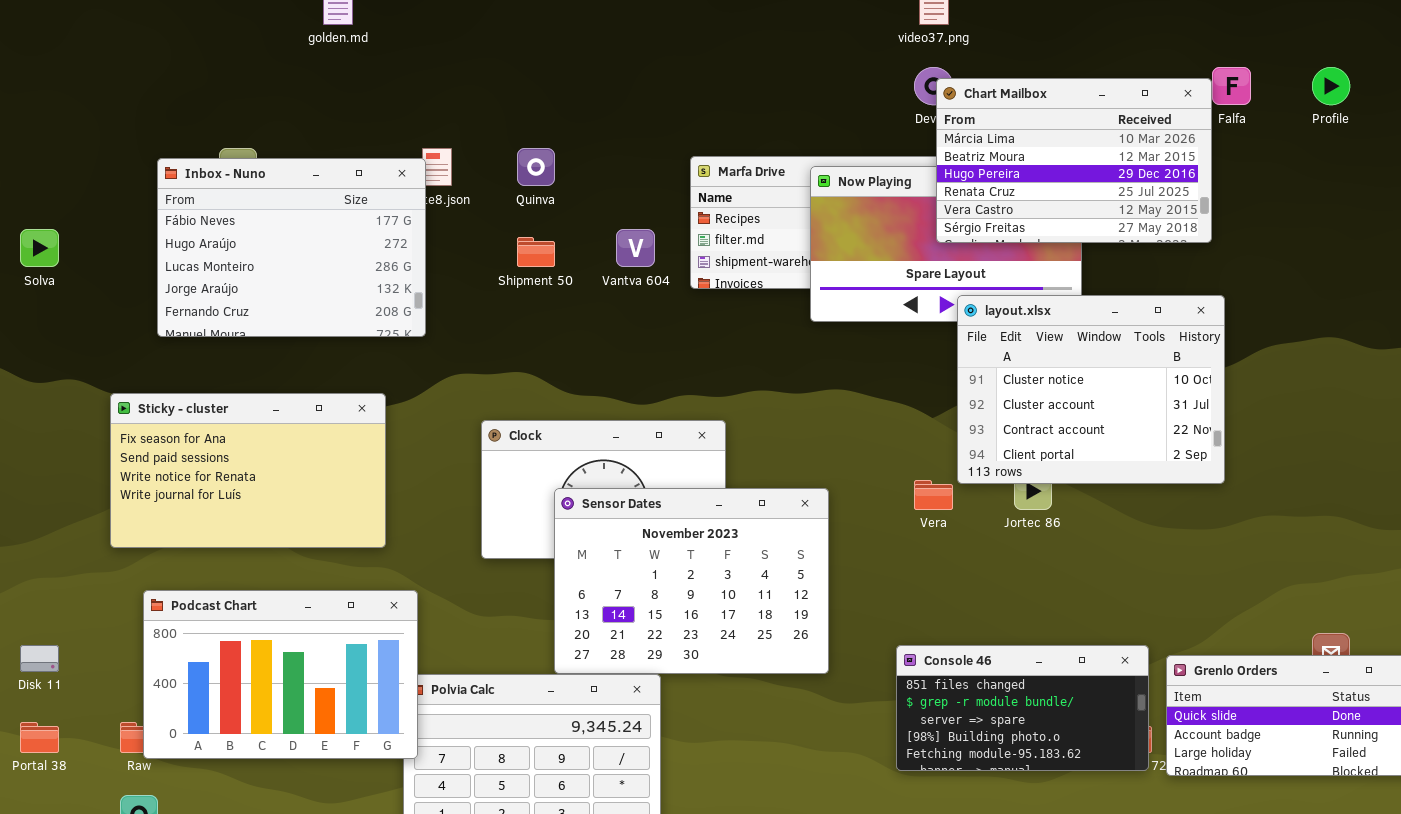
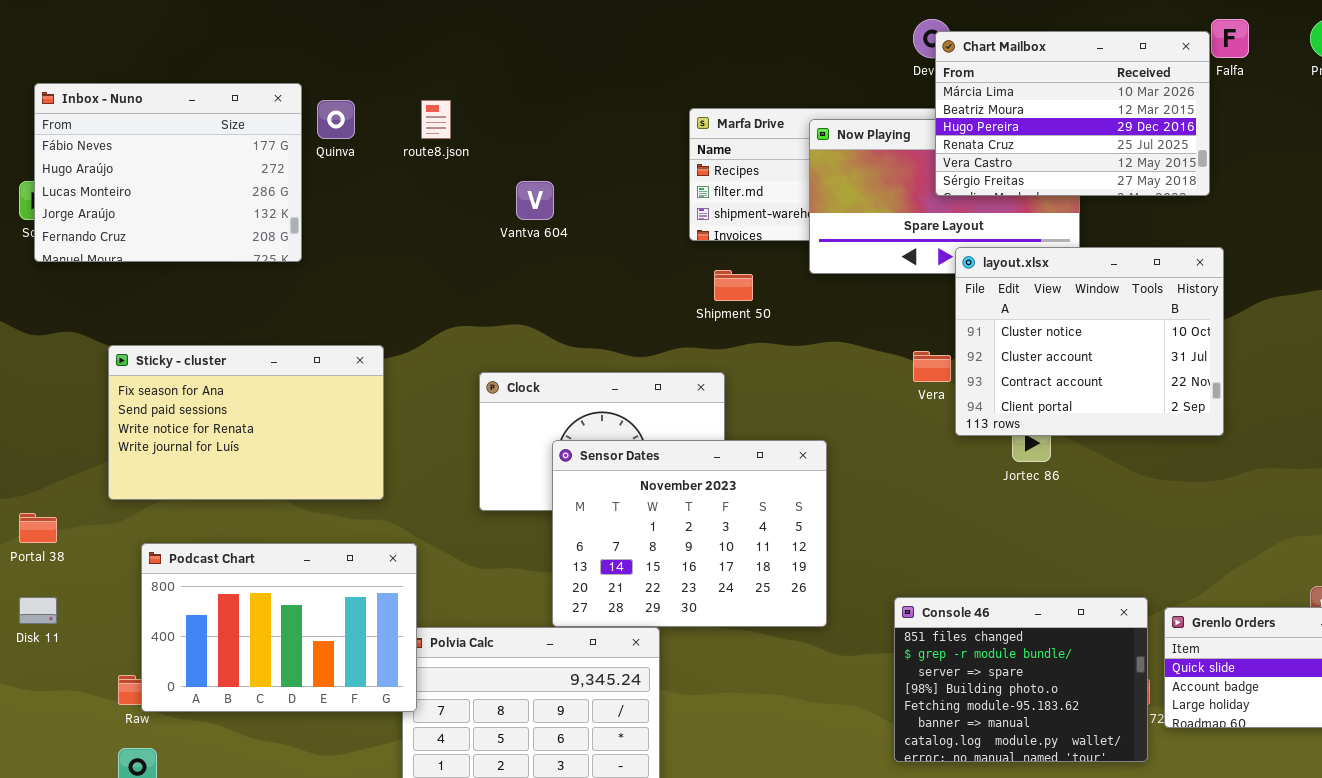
Quinva: [517,148,555,186] -> [317,100,355,139], moved
Inbox - Nuno: [157,158,426,337] -> [34,83,302,262], moved
Vantva 604: [616,229,655,267] -> [516,181,554,220], moved
Shipment 50: [517,237,555,267] -> [714,270,753,301], moved
Vera: [914,480,953,510] -> [913,351,951,382], moved
Console 46: [896,645,1149,771] -> [894,597,1148,762], resized
Portal 38: [20,722,59,753] -> [19,513,57,543], moved

